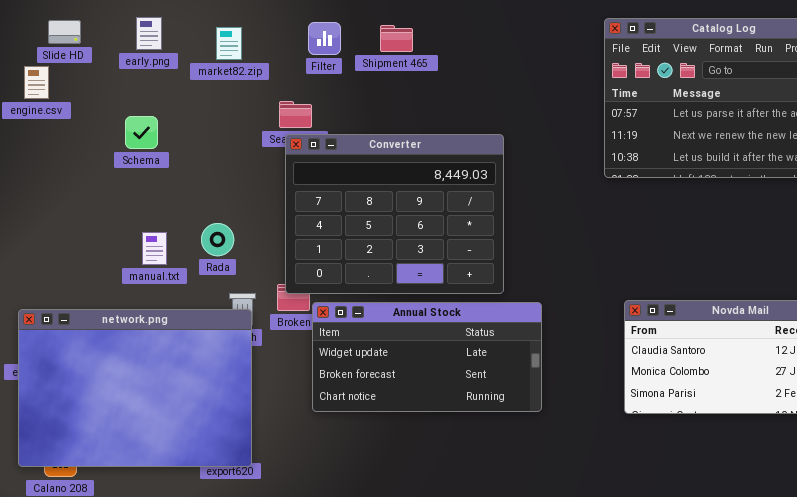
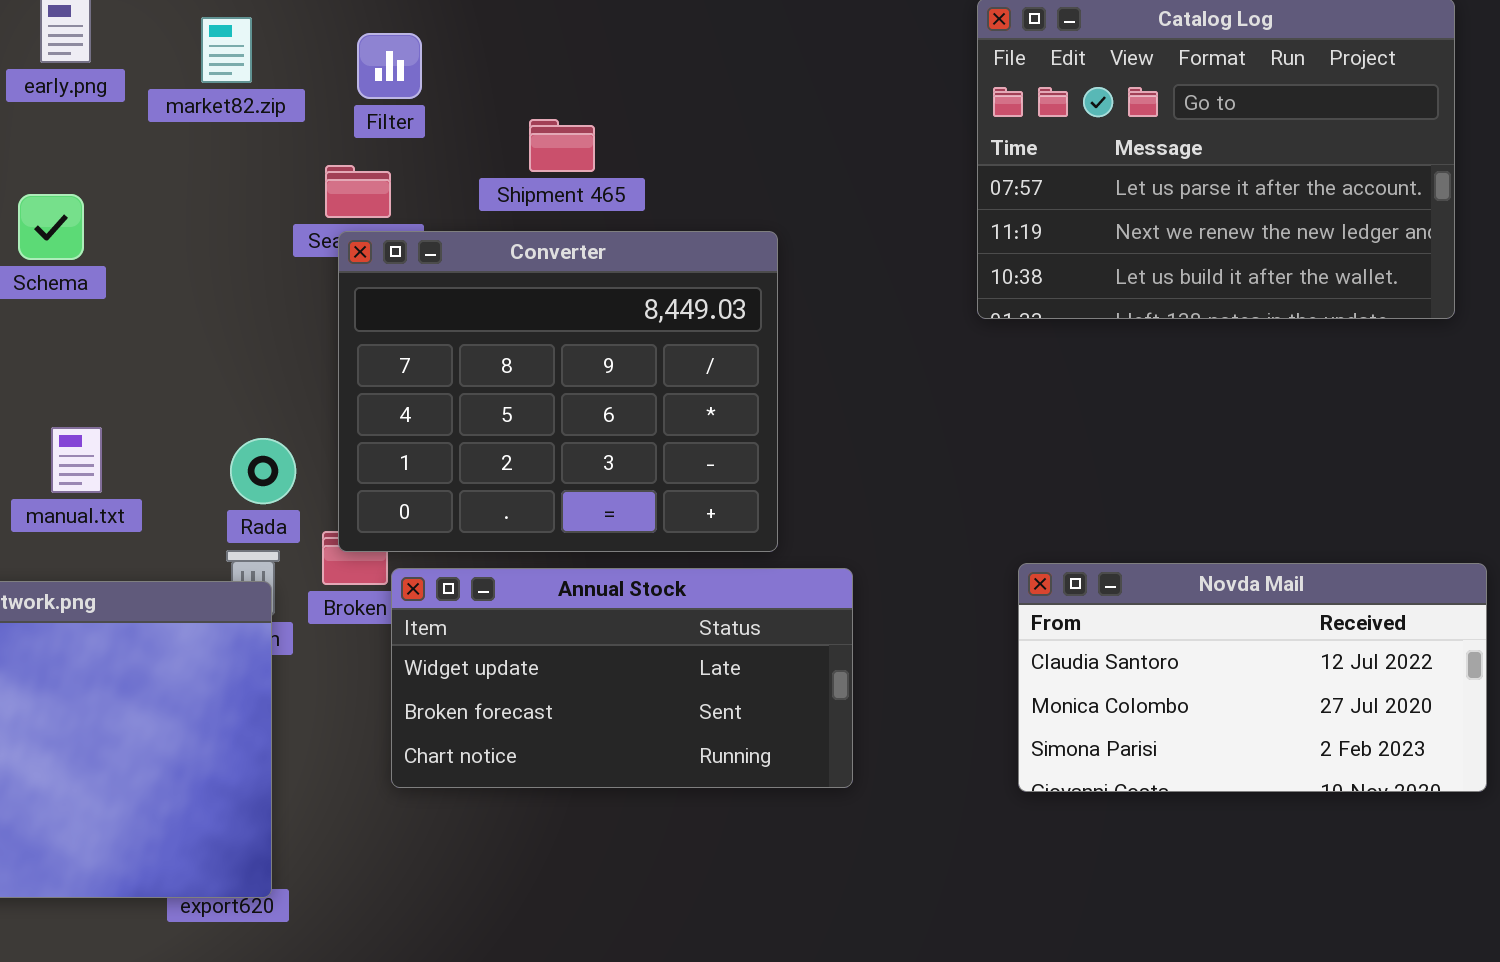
Filter: [308,22,341,55] -> [357,33,422,99], moved
Shipment 465: [380,25,413,52] -> [529,119,595,172], moved
Rada: [201,223,234,256] -> [230,438,296,504], moved

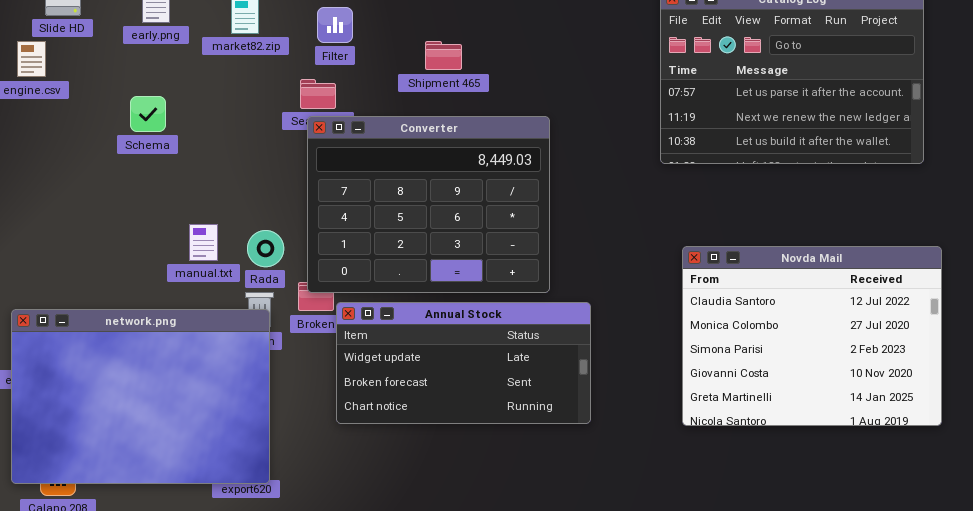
Shipment 465: [529,119,595,172] -> [425,41,462,70], moved
manual.txt: [51,427,102,493] -> [189,224,218,261], moved
Novda Mail: [1018,563,1487,792] -> [682,246,942,426], resized

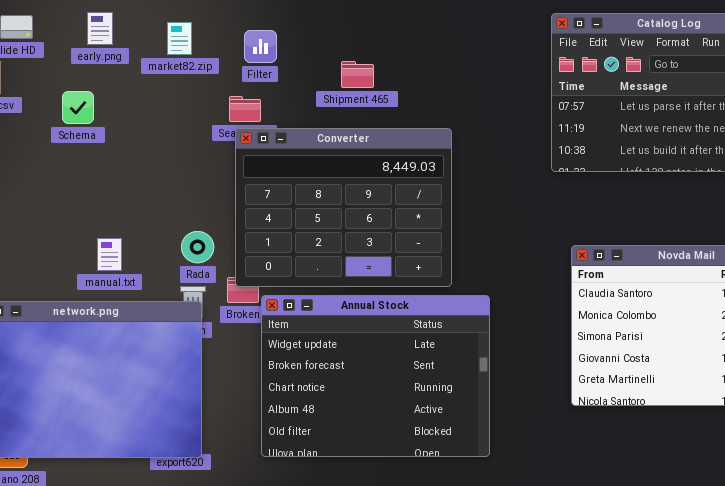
Schema: [130,96,166,132] -> [62,91,94,124], moved
manual.txt: [189,224,218,261] -> [97,238,122,271], moved
Annual Stock: [336,302,591,424] -> [261,295,490,457], resized

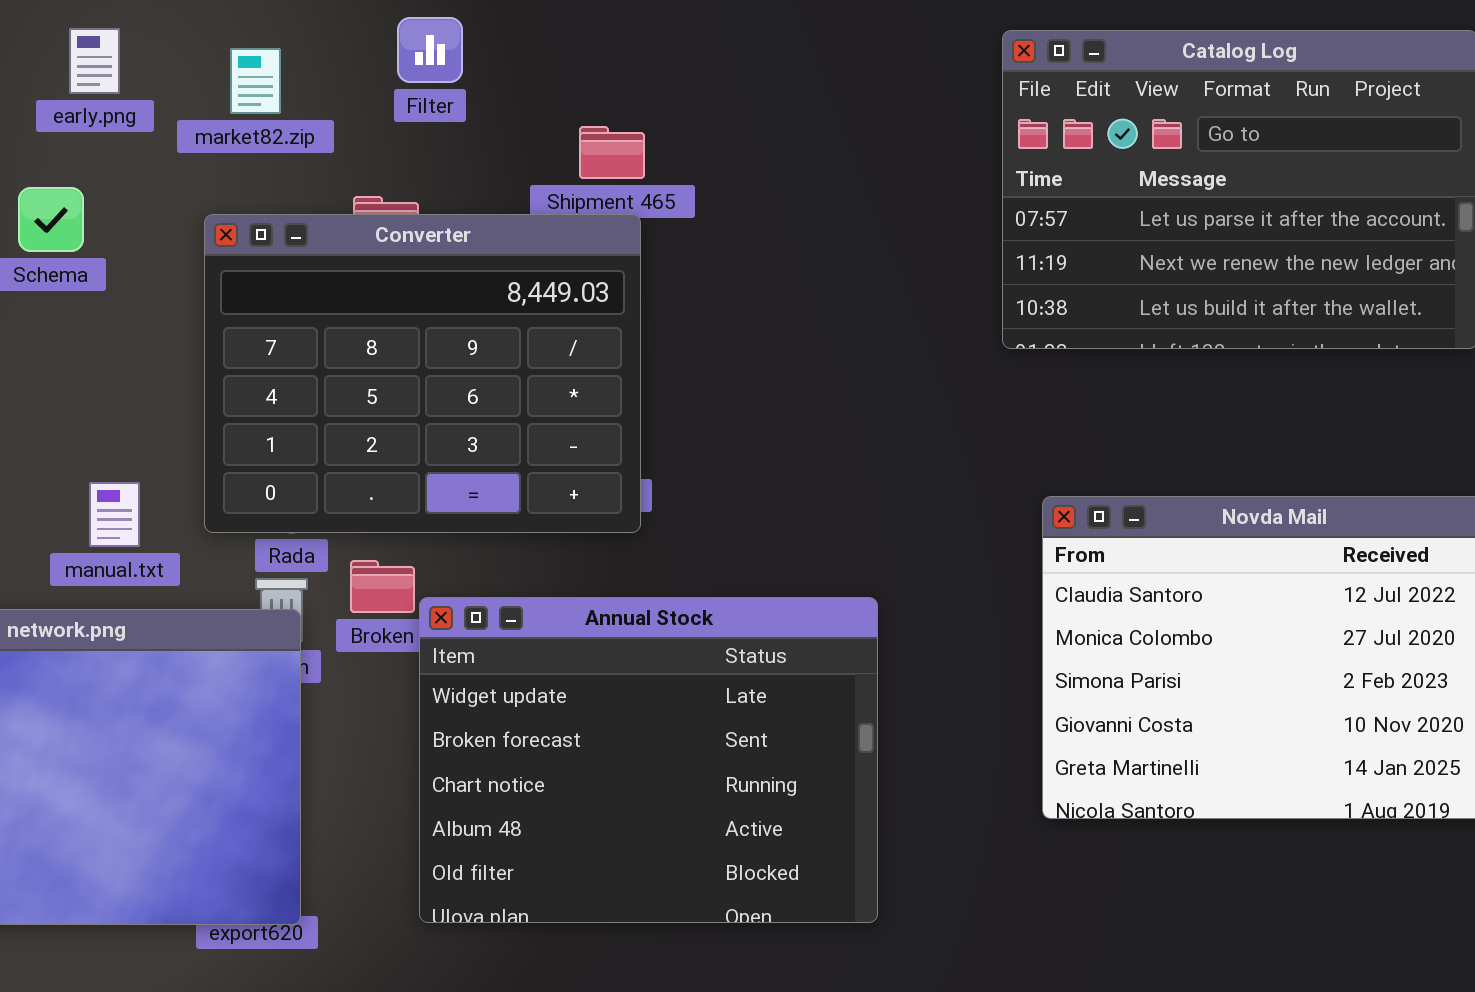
Filter: [244,30,277,63] -> [397,17,463,83], moved
Converter: [235,128,452,287] -> [204,214,641,533], moved

